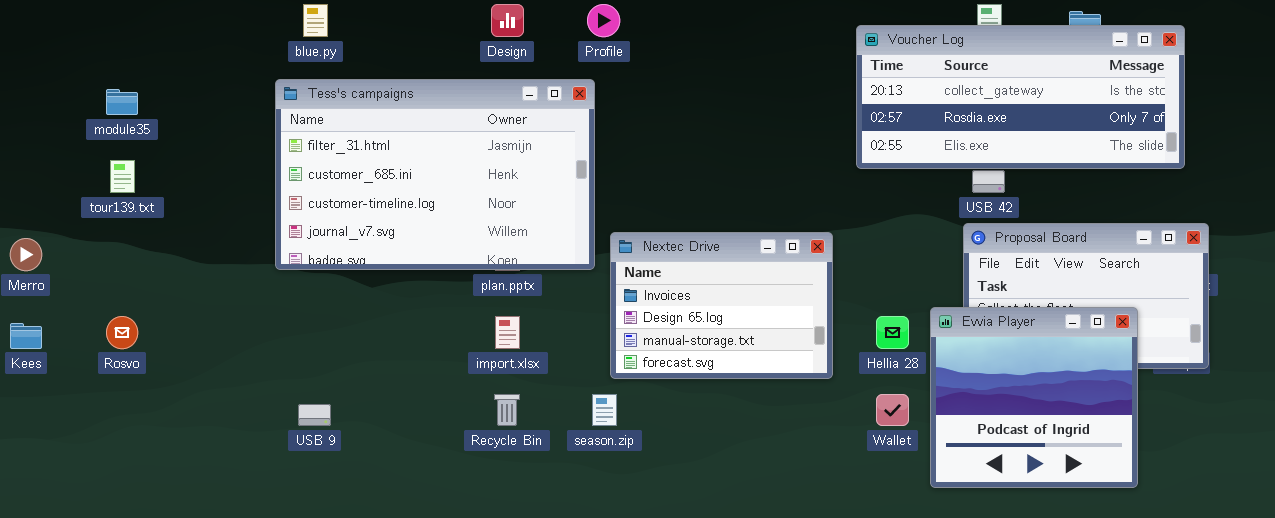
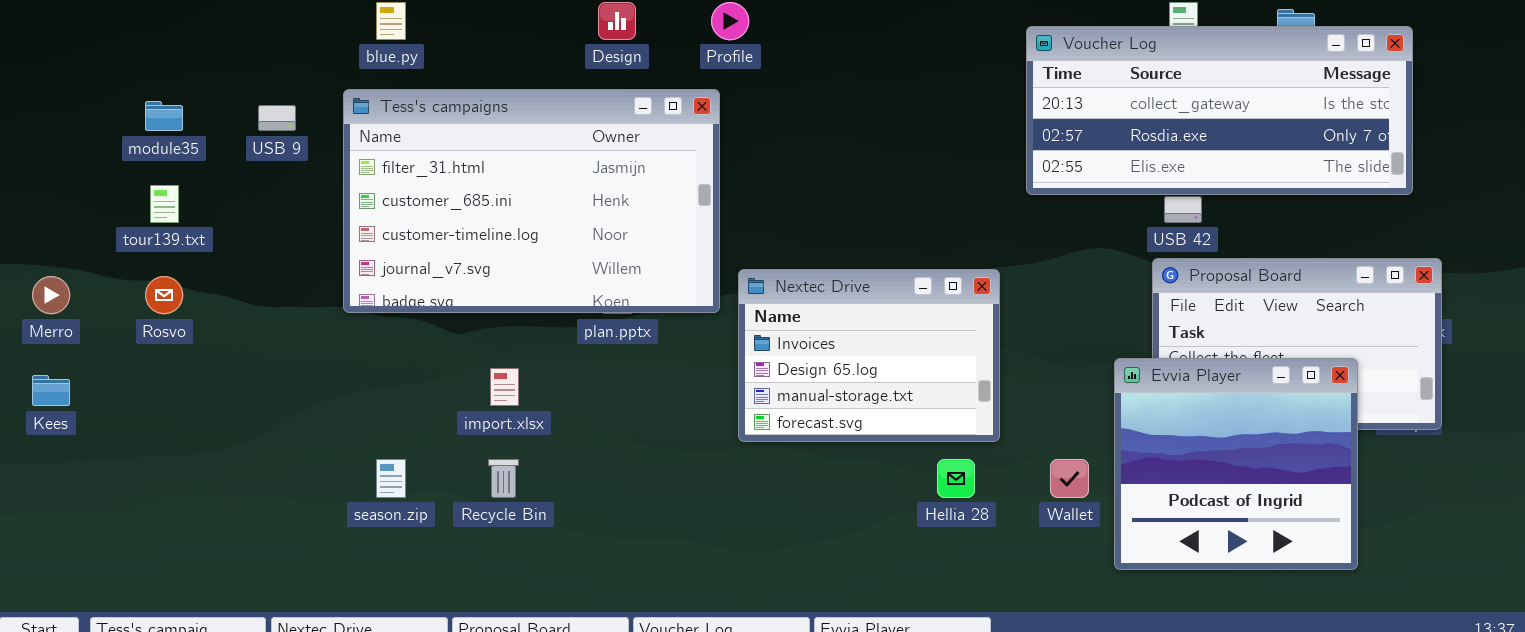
Rosvo: [106,316,138,349] -> [145,276,183,314], moved
import.xlsx: [495,316,520,349] -> [490,368,519,406], moved
Hellia 28: [876,316,909,349] -> [937,459,975,498], moved
Recycle Bin: [494,394,520,426] -> [488,459,519,498], moved
season.zip: [592,394,617,426] -> [376,459,406,498], moved
USB 9: [298,404,331,426] -> [258,105,296,131], moved

